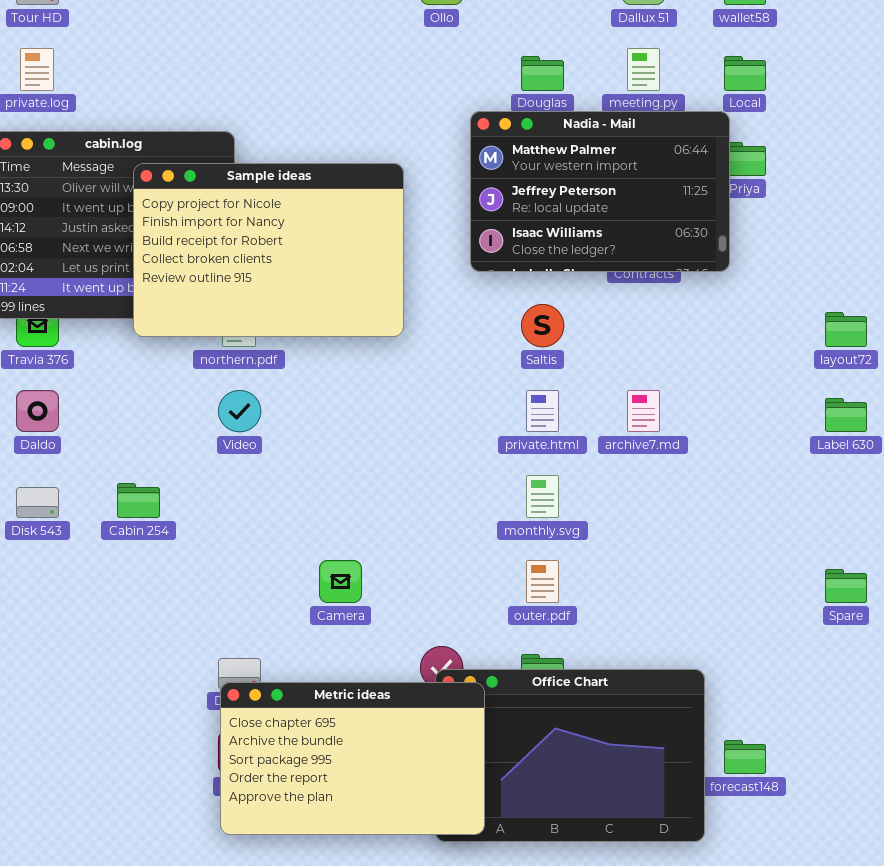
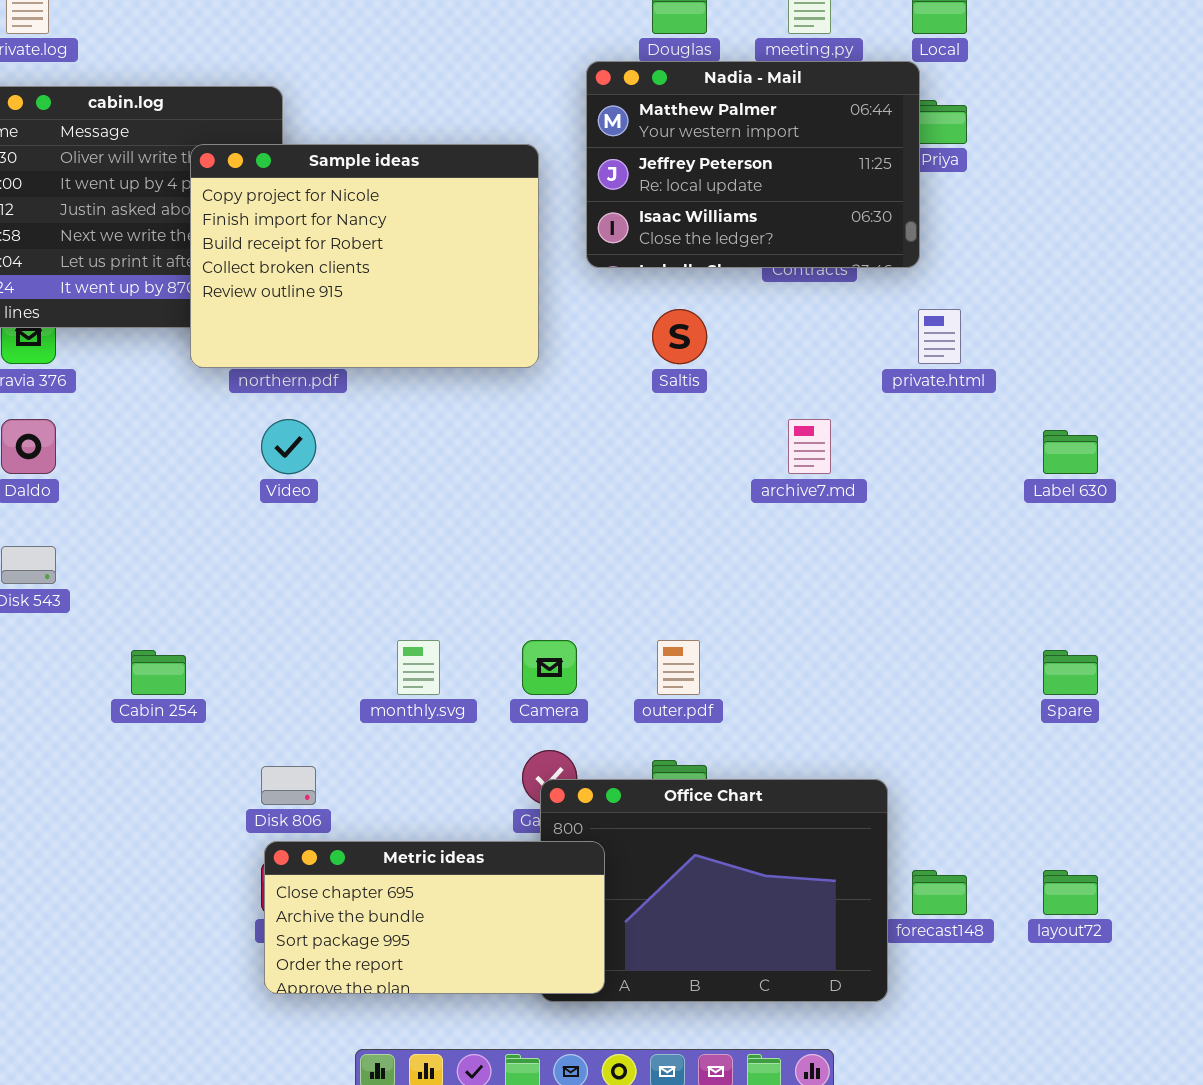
Sample ideas: [133,163,404,337] -> [190,144,539,368], moved
layout72: [825,312,867,347] -> [1043,870,1098,915], moved
private.html: [526,390,559,432] -> [918,309,961,364], moved
monthly.svg: [526,475,559,518] -> [397,640,440,695], moved
Cabin 254: [117,483,160,518] -> [131,650,186,695], moved
Camera: [319,560,362,603] -> [522,640,577,695], moved
Metric ideas: [220,682,485,835] -> [264,841,605,994], resized

